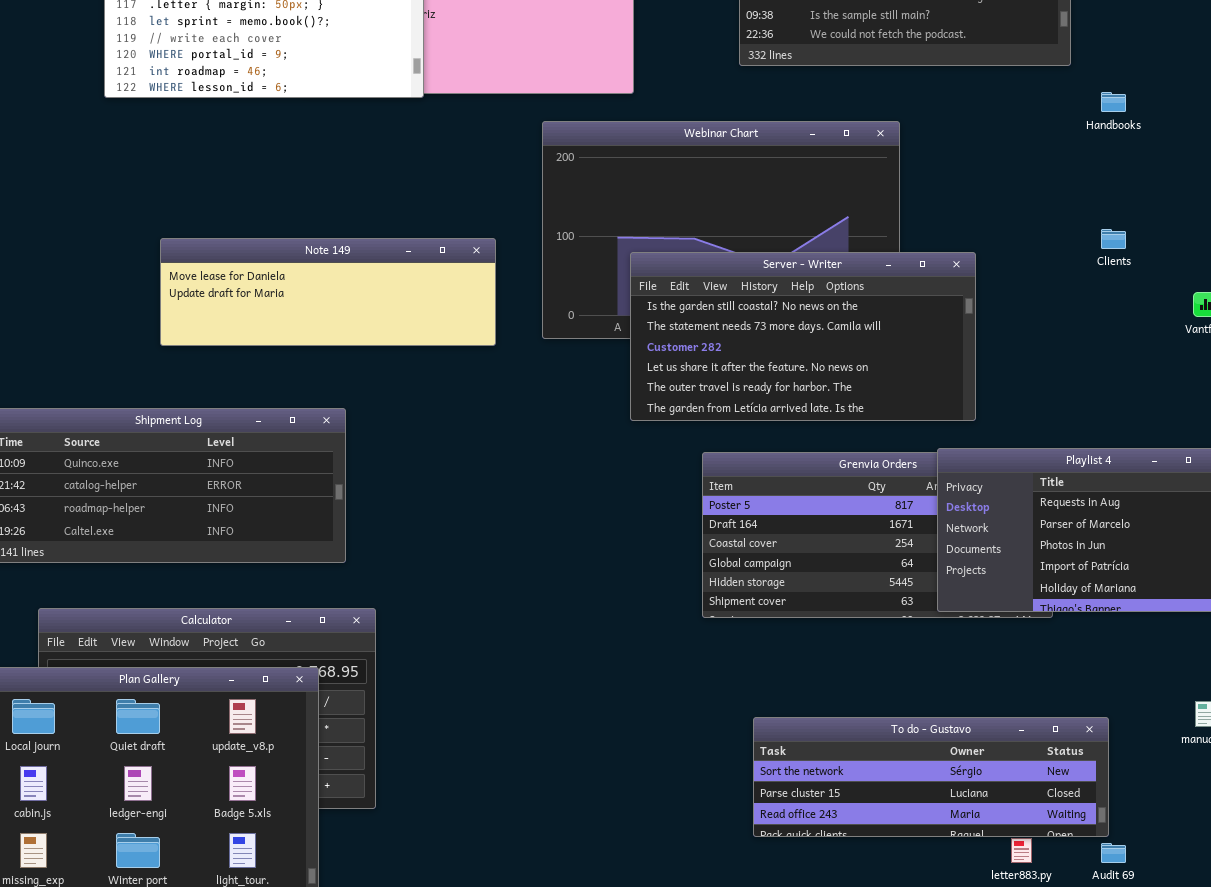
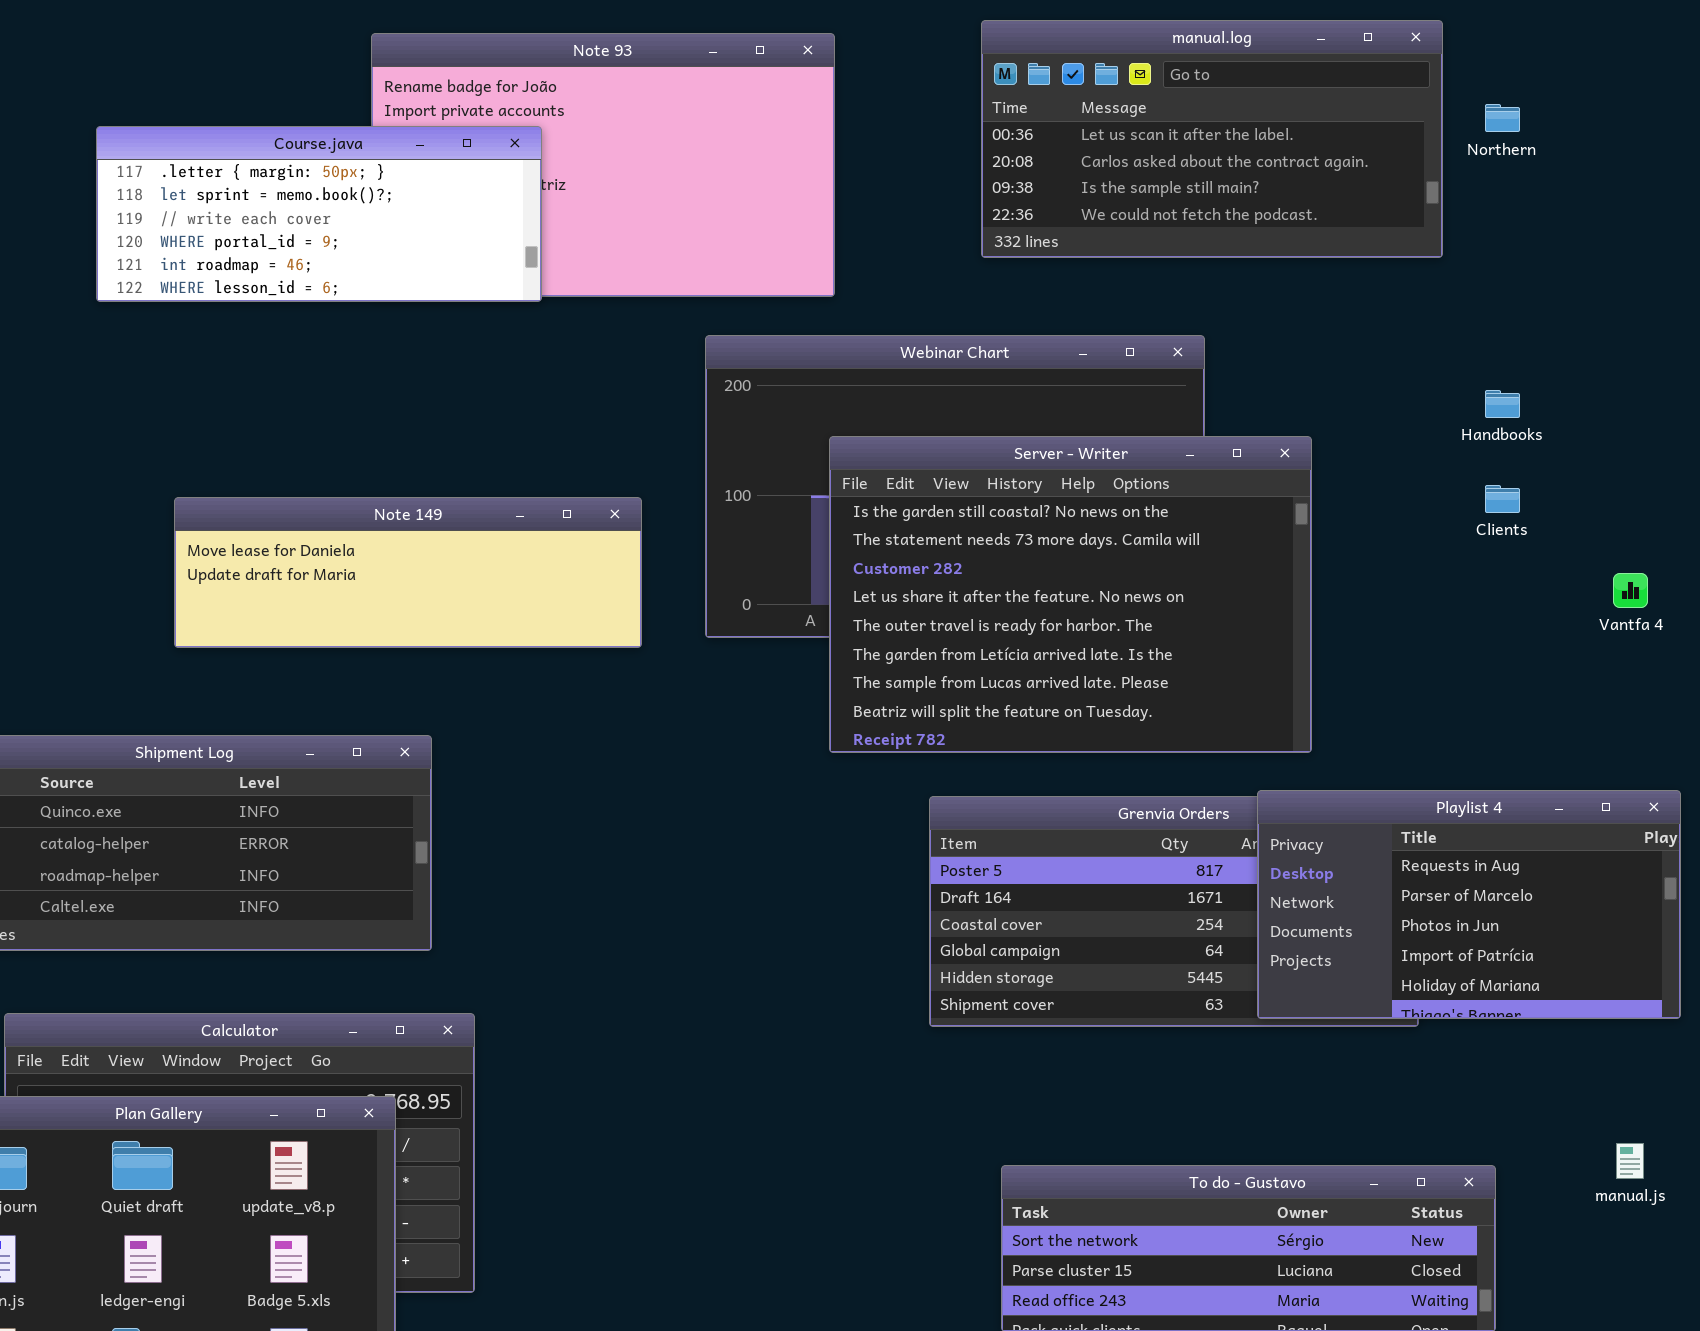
Handbooks: [1101,92,1126,112] -> [1485,390,1520,418], moved
Server - Writer: [630,252,976,421] -> [829,436,1312,753], resized

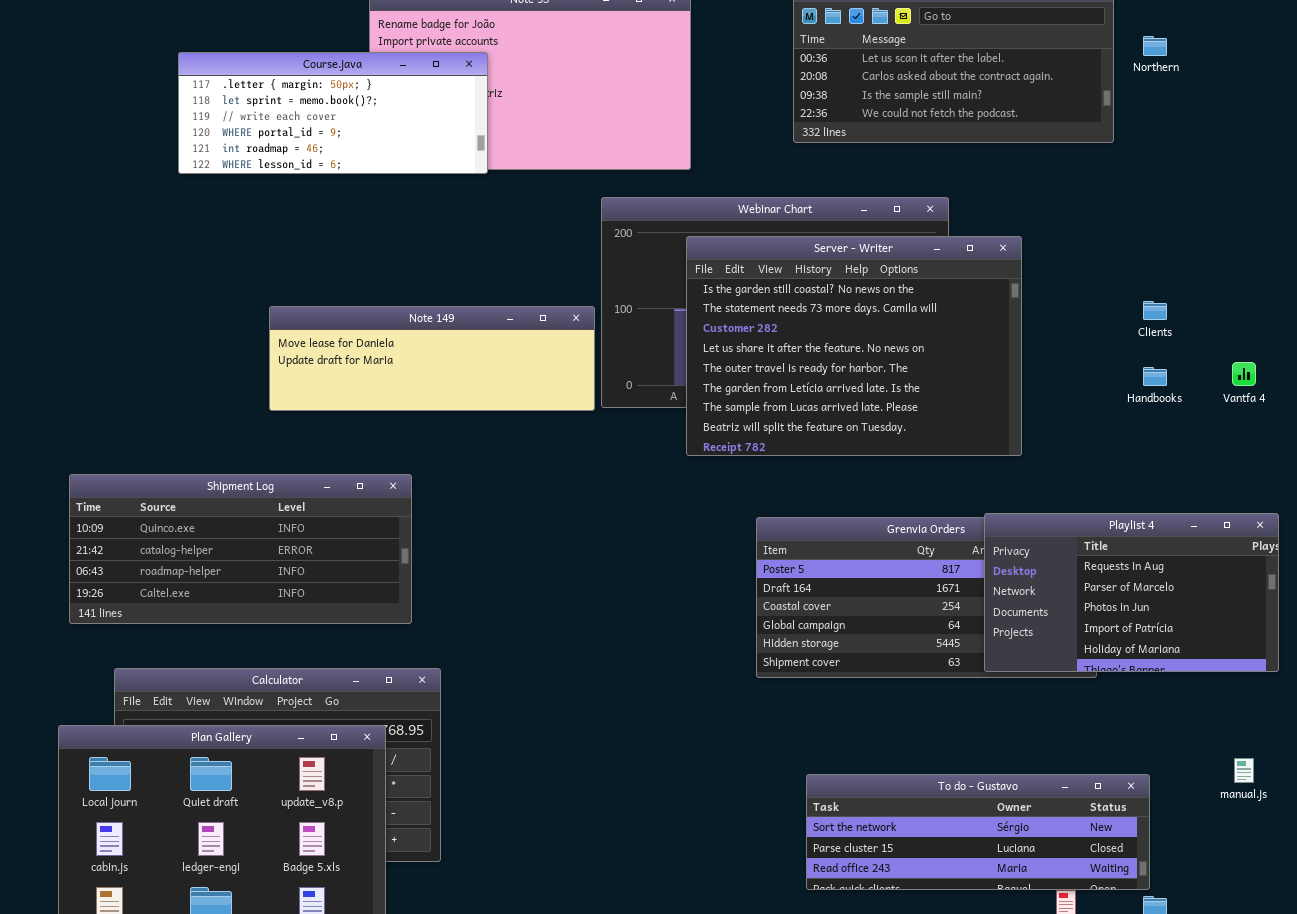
Handbooks: [1485,390,1520,418] -> [1143,367,1167,386], moved
Server - Writer: [829,436,1312,753] -> [686,236,1022,456], moved
Note 149: [174,497,642,648] -> [269,306,595,411], moved

